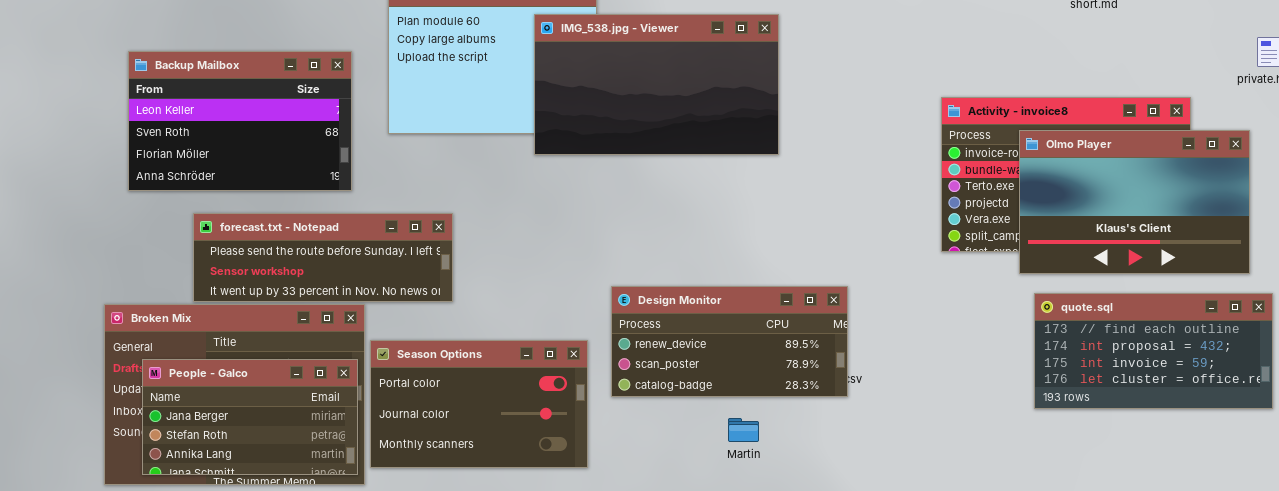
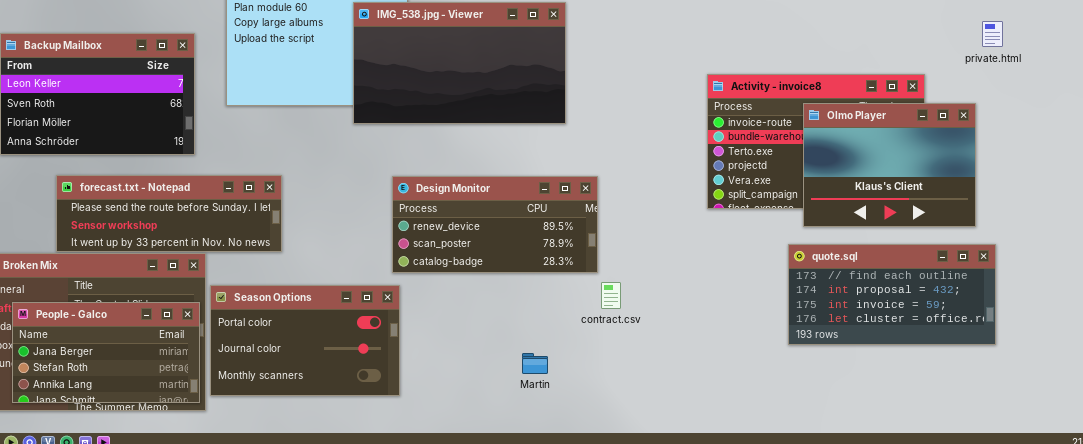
Olmo Player: [1019,130,1250,274] -> [803,103,976,227], resized
Design Monitor: [611,286,848,397] -> [392,176,598,273], moved

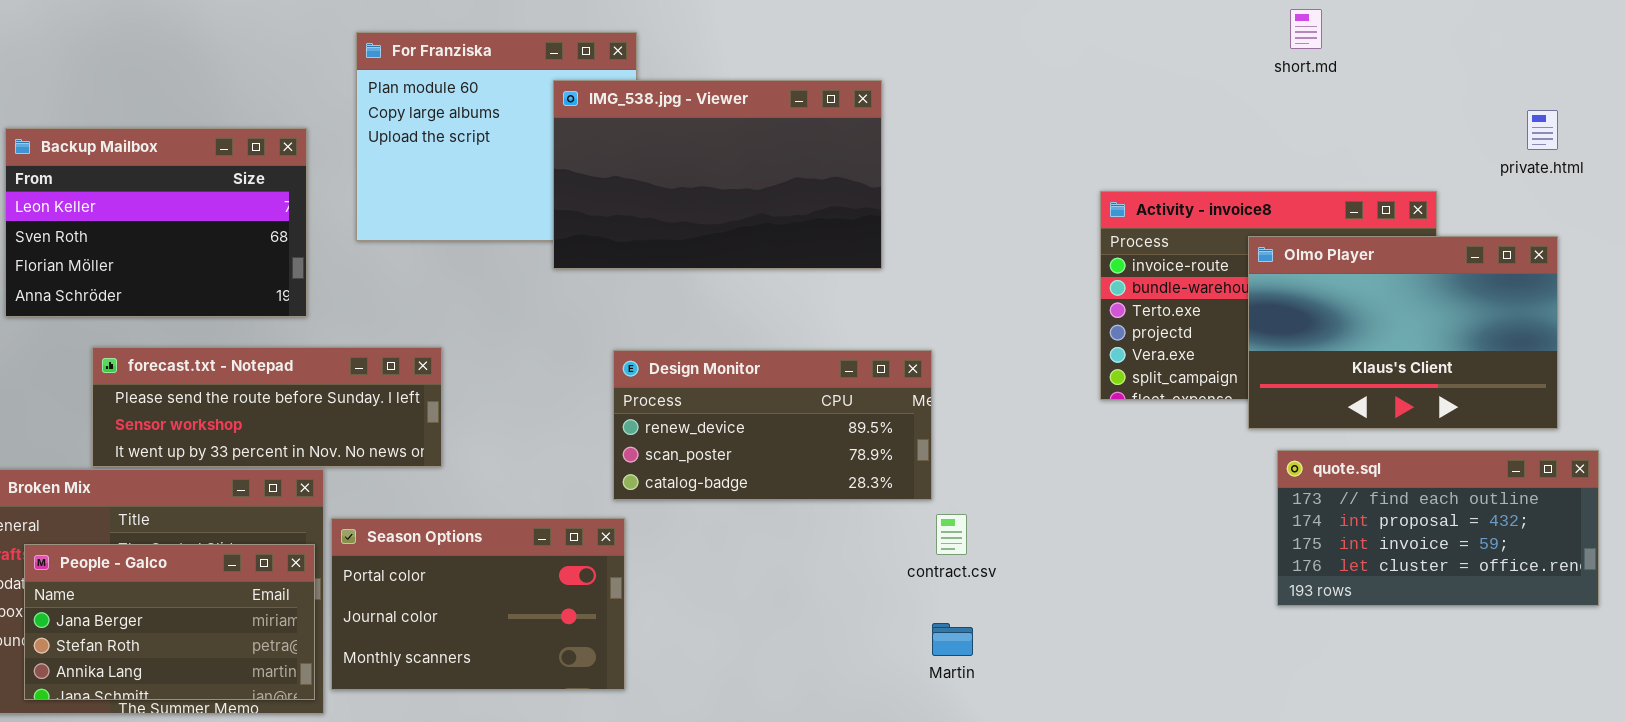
Olmo Player: [803,103,976,227] -> [1248,236,1558,429], resized
quote.sql: [788,244,996,345] -> [1277,450,1599,606], moved
Martin: [522,353,548,374] -> [932,623,973,656], moved

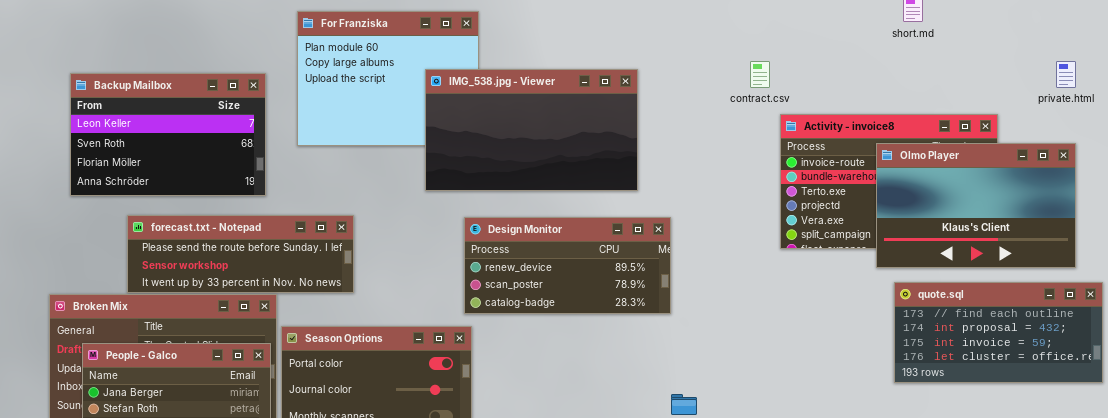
IMG_538.jpg - Viewer: [553,80,882,269] -> [425,69,638,191], moved
contract.csv: [936,514,967,555] -> [750,61,770,88], moved

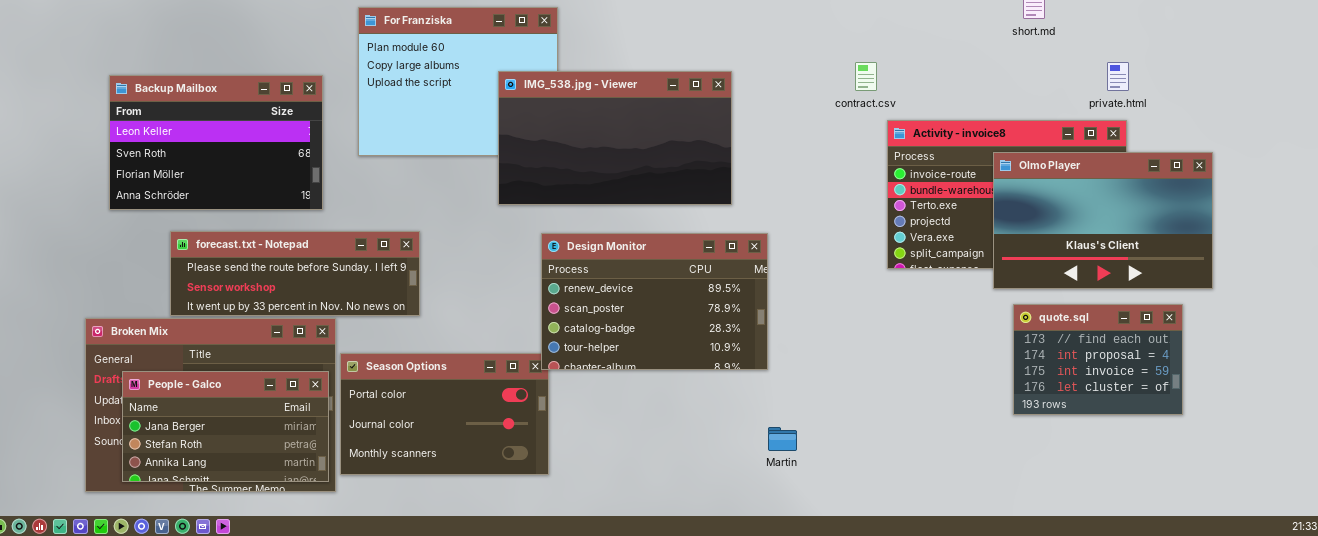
private.html: [1056,61,1076,88] -> [1107,62,1129,91], moved
Design Monitor: [464,217,671,314] -> [541,233,768,370], resized
quote.sql: [894,282,1103,383] -> [1013,304,1183,415], resized

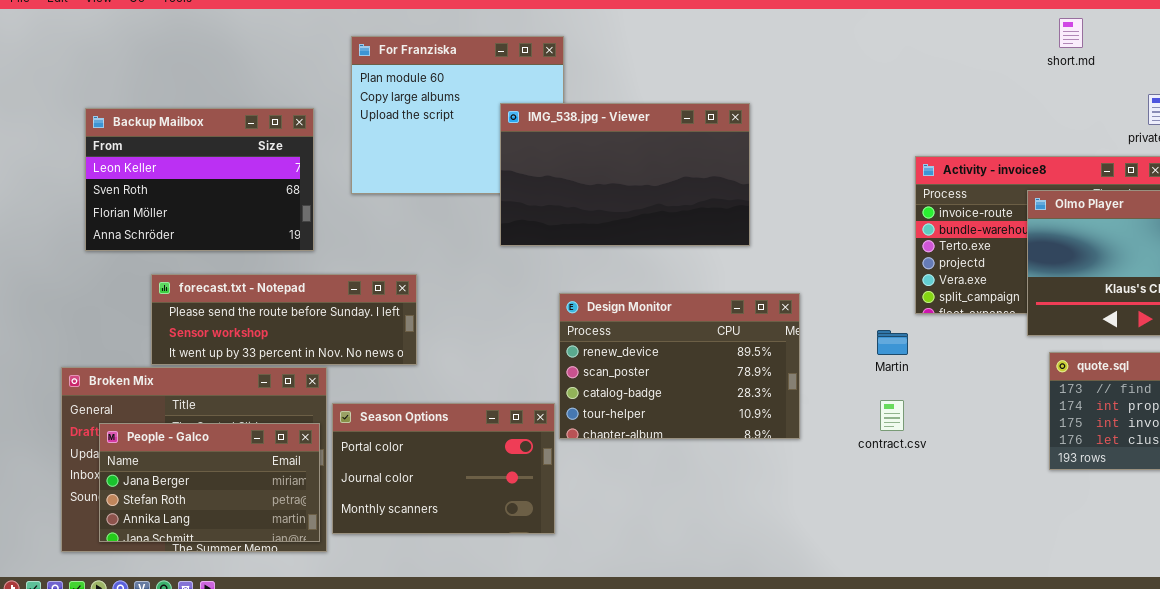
contract.csv: [855,62,877,91] -> [880,400,904,431], moved
Design Monitor: [541,233,768,370] -> [559,293,800,439], moved
Martin: [768,427,797,451] -> [877,330,908,355], moved

